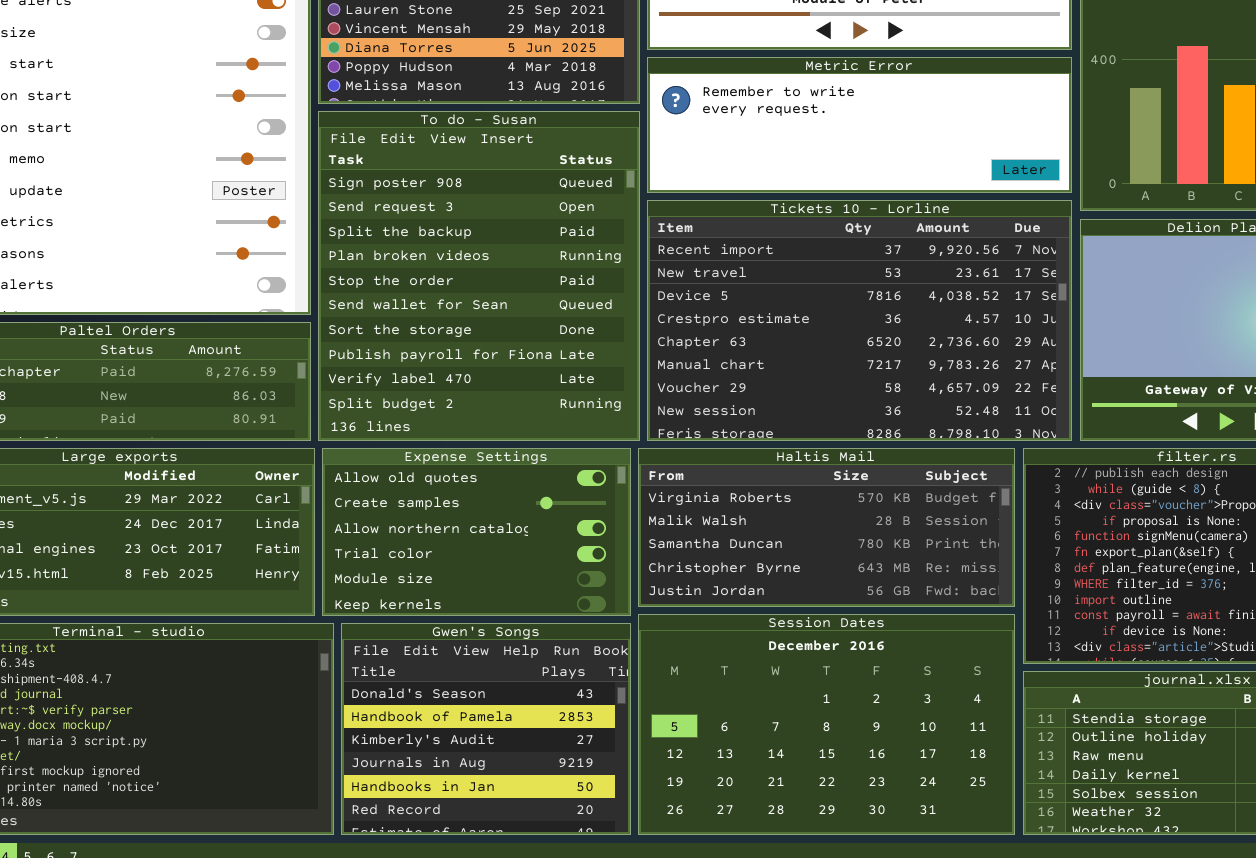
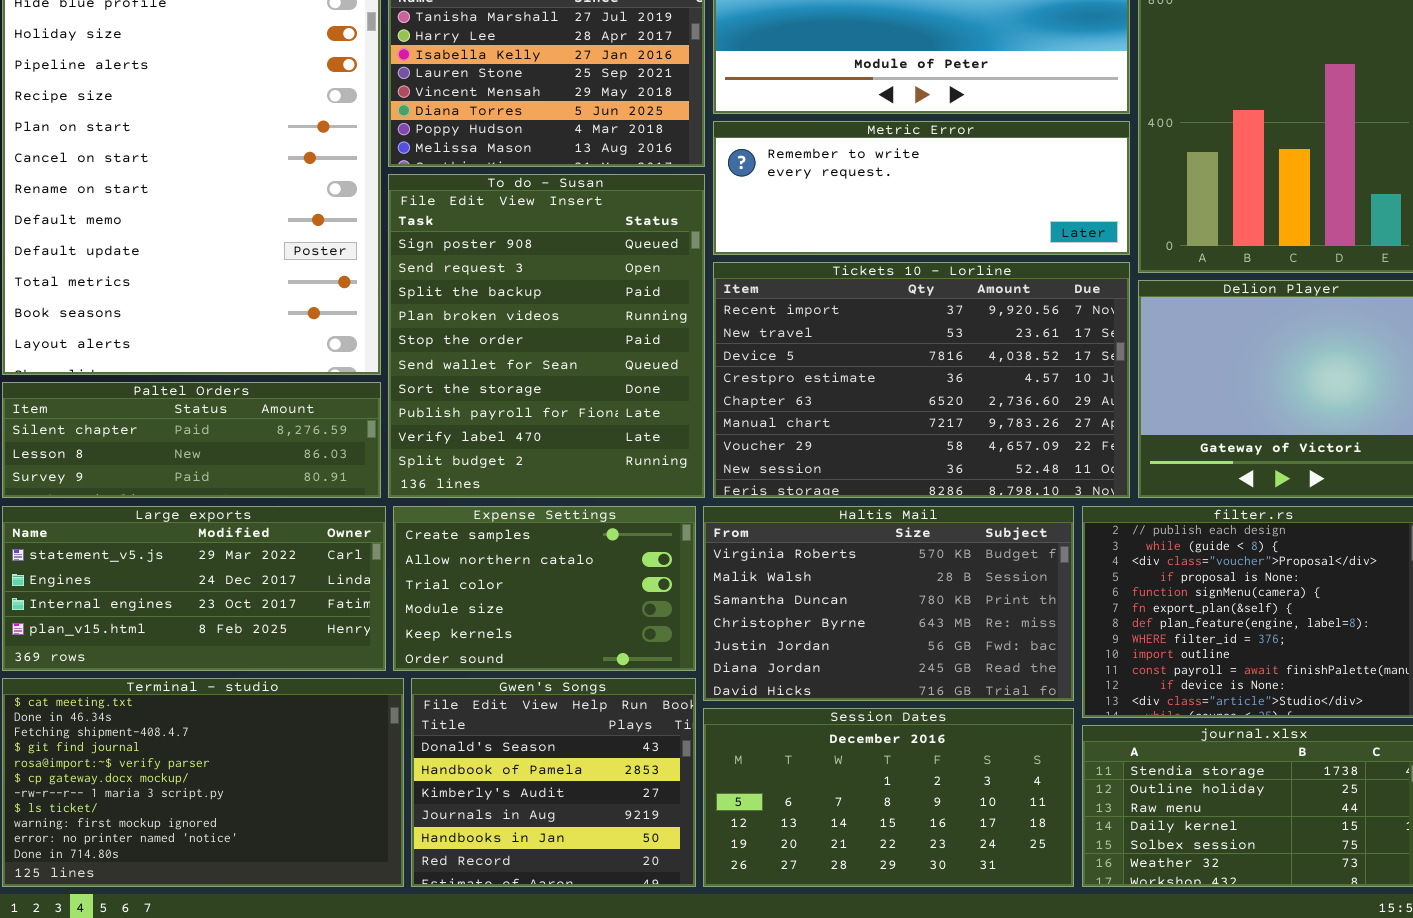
Expense Settings: [322,448,631,616] -> [393,506,696,671], scrolled down 1 row
Haltis Mail: [638,448,1015,607] -> [703,506,1074,701], resized
Session Dates: [638,614,1015,835] -> [703,708,1074,887], resized

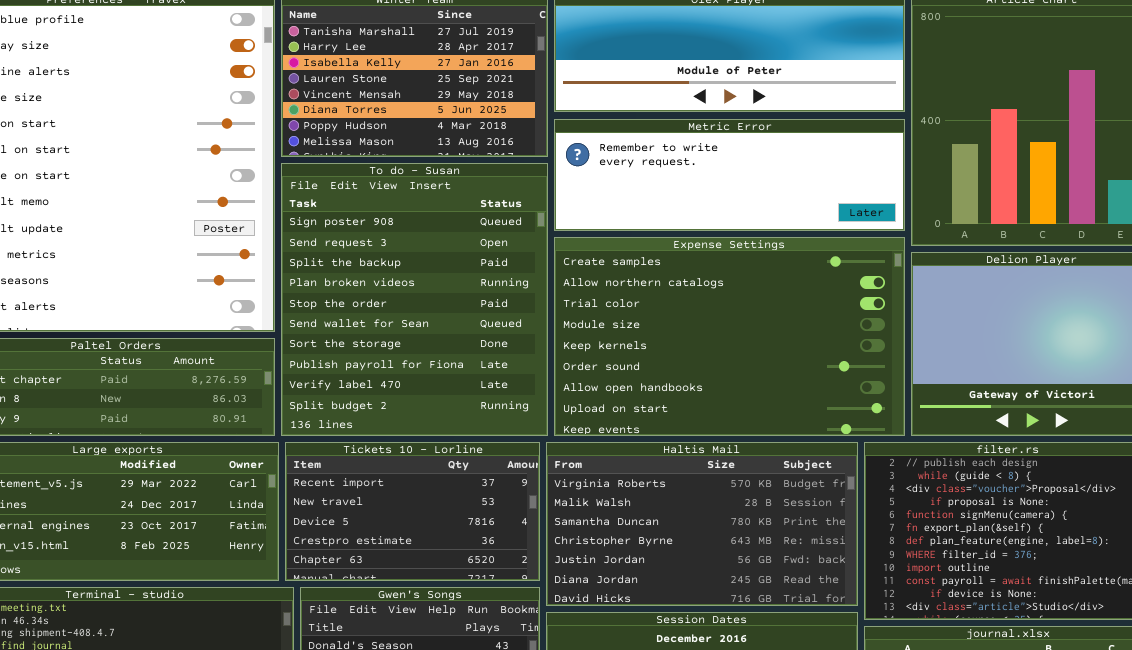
Tickets 10 - Lorline: [713,262,1130,498] -> [285,442,540,581], moved, resized
Expense Settings: [393,506,696,671] -> [554,237,905,436], moved, resized

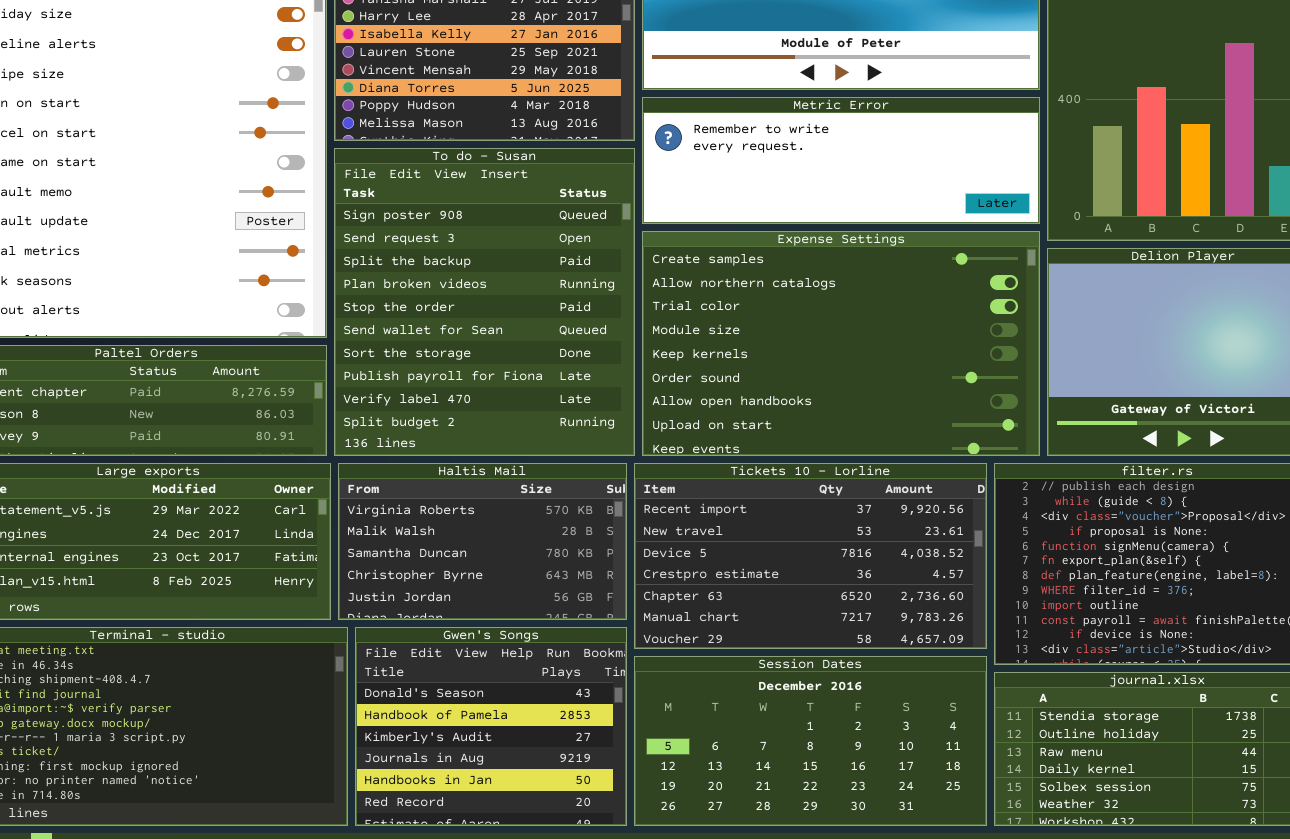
Tickets 10 - Lorline: [285,442,540,581] -> [634,463,987,649], moved, resized
Haltis Mail: [546,442,858,606] -> [338,463,627,620], moved, resized

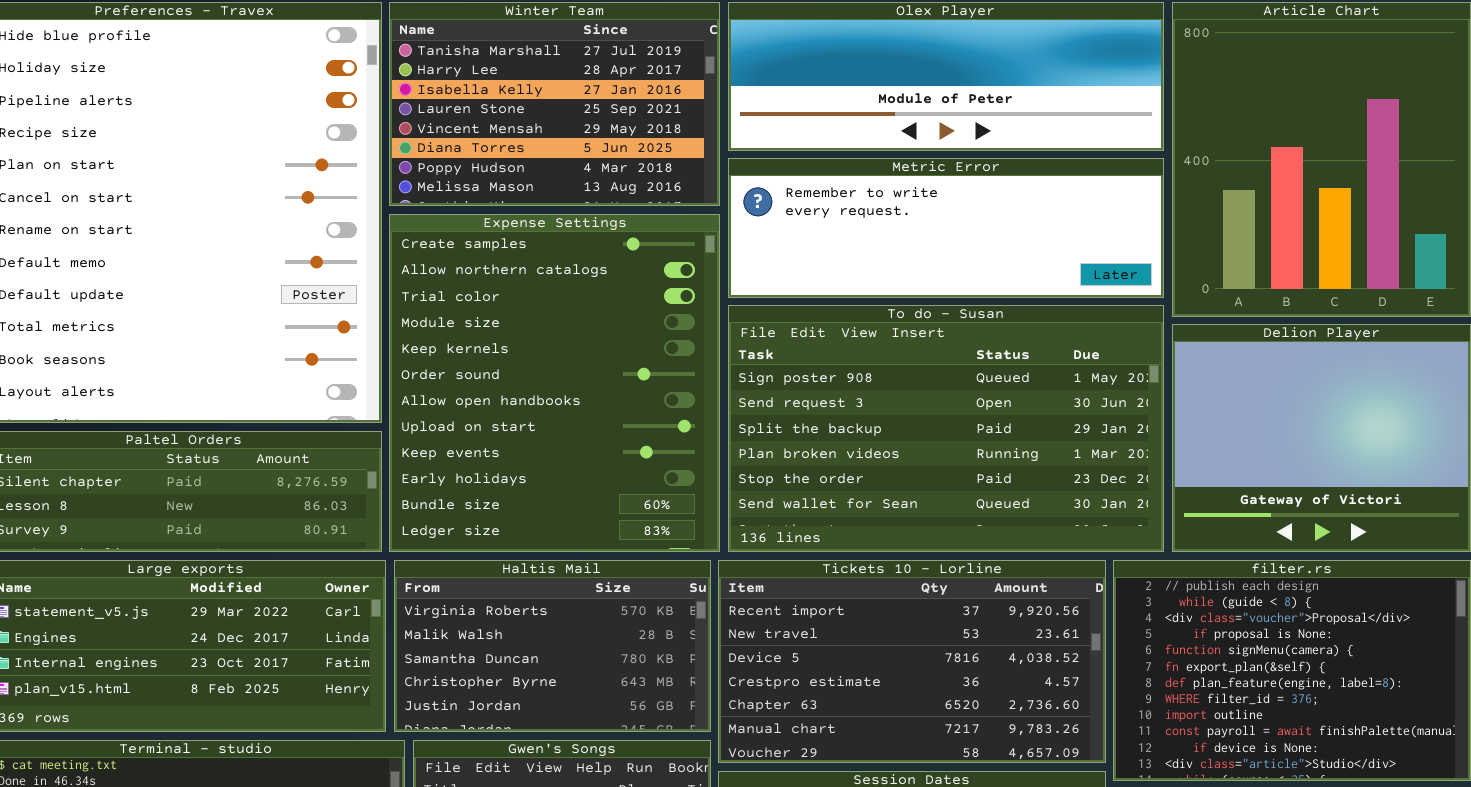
To do - Susan: [334,148,635,456] -> [728,305,1164,552], moved, resized
Expense Settings: [642,231,1040,456] -> [389,214,720,552], moved, resized

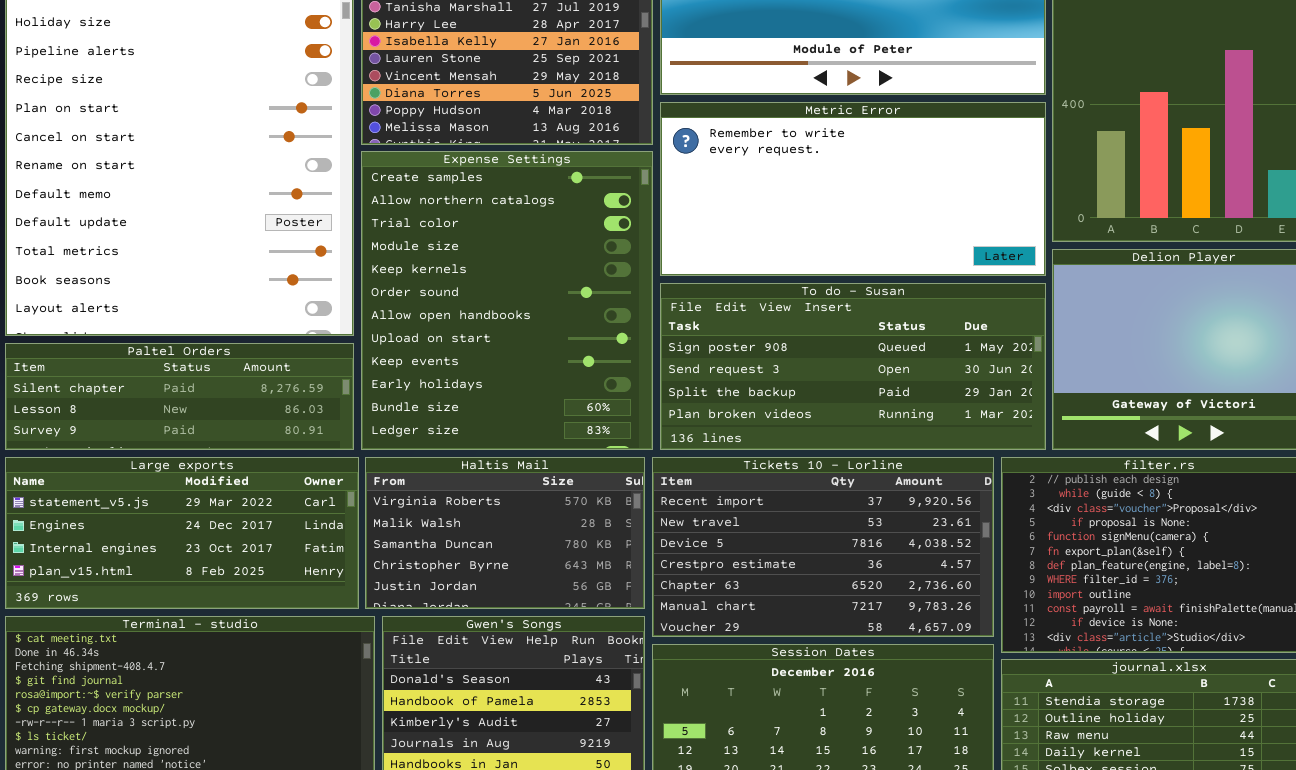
Metric Error: [728,158,1164,298] -> [660,102,1046,276], resized
To do - Susan: [728,305,1164,552] -> [660,283,1046,450], resized

